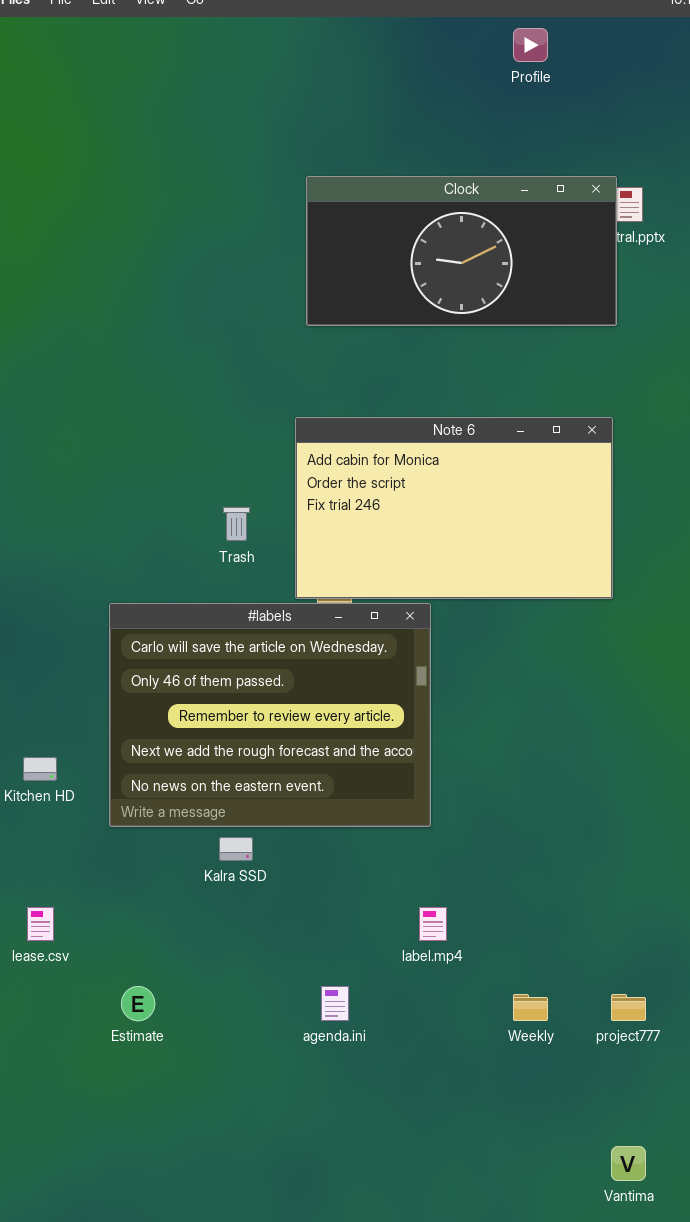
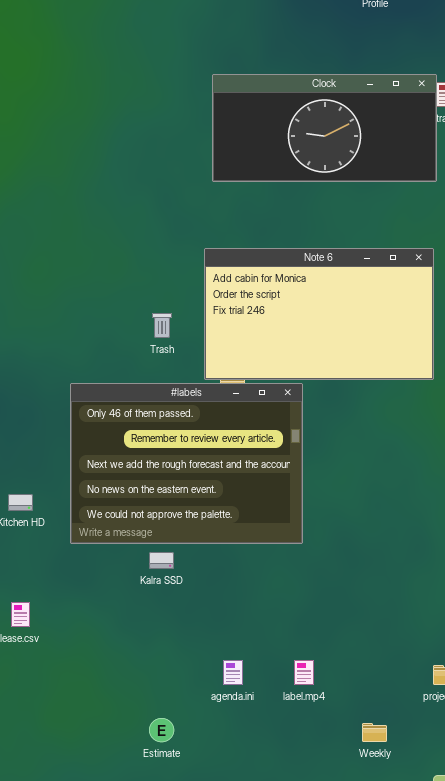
#labels: [109,603,431,827] -> [70,383,303,544], scrolled down 1 row
label.mp4: [419,907,447,941] -> [294,660,314,685], moved
Estimate: [121,986,155,1021] -> [149,718,174,742], moved
Weekly: [513,994,548,1021] -> [362,723,387,742], moved

